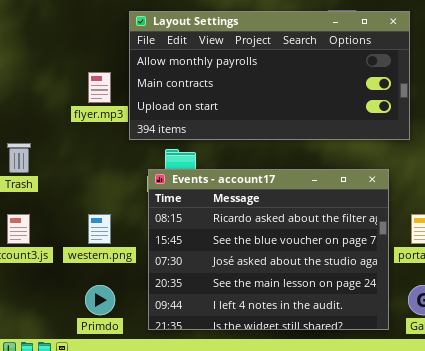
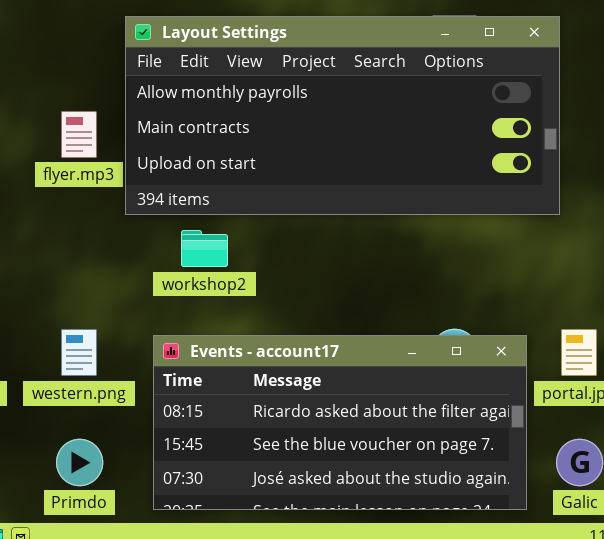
Events - account17: [148,169,389,330] -> [153,335,527,510], resized

